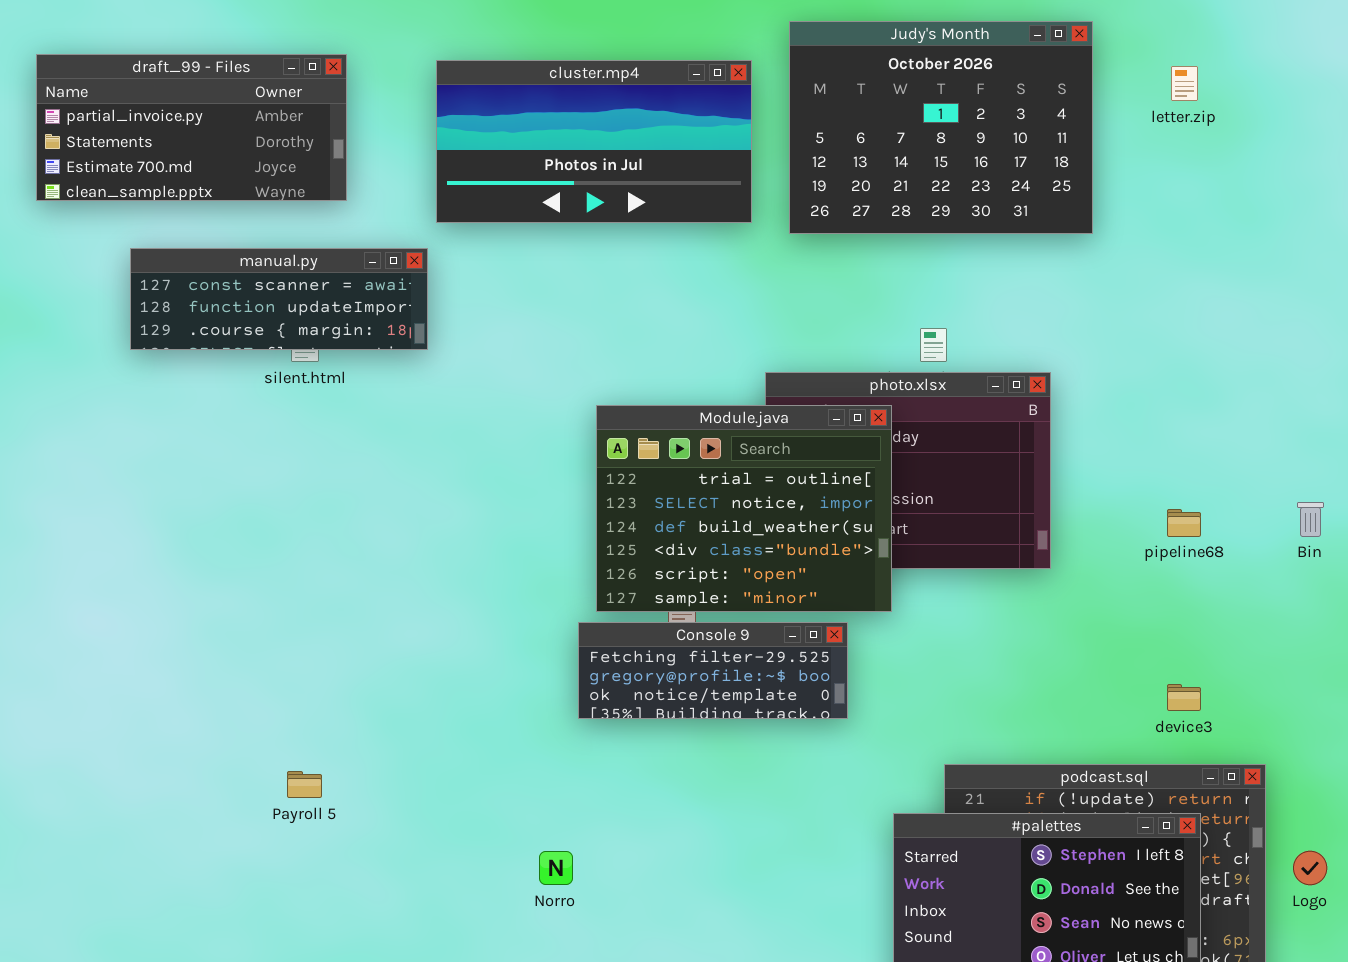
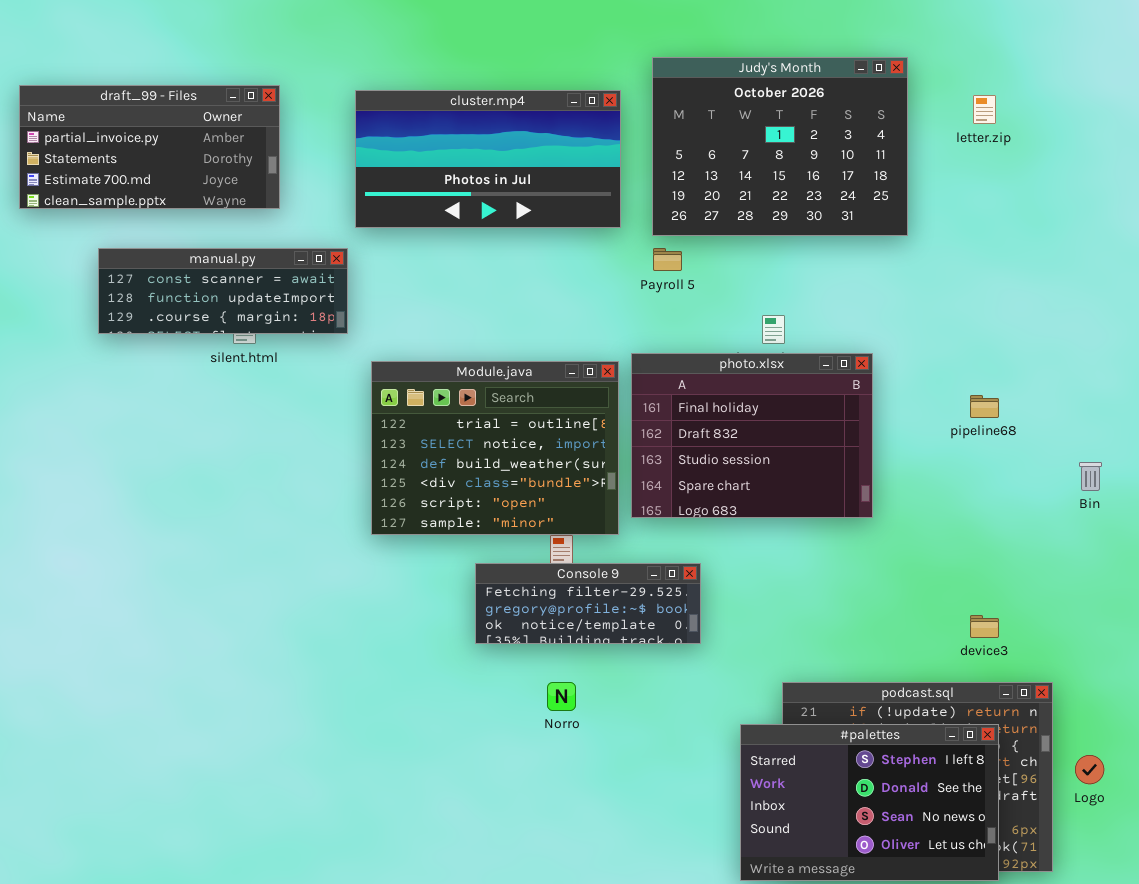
Module.java: [596,405,892,612] -> [371,361,619,535], moved
pipeline68: [1167,509,1201,537] -> [970,395,999,418], moved
Payroll 5: [287,771,322,798] -> [653,248,682,271], moved
Norro: [539,851,573,885] -> [547,682,576,711], moved

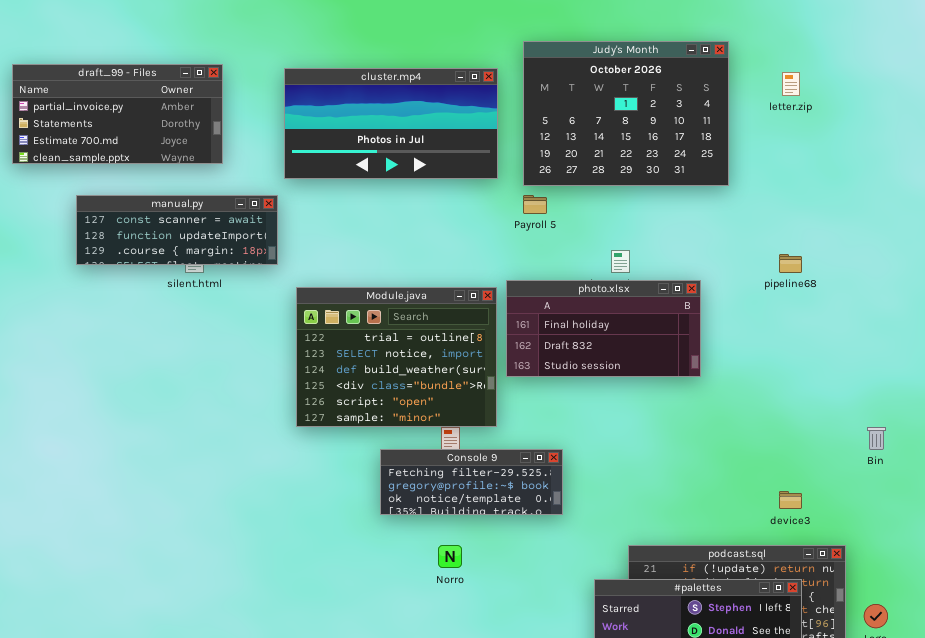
photo.xlsx: [631,353,873,518] -> [506,280,701,377], resized
pipeline68: [970,395,999,418] -> [779,254,802,273], moved
Bin: [1079,462,1102,491] -> [867,427,886,450], moved

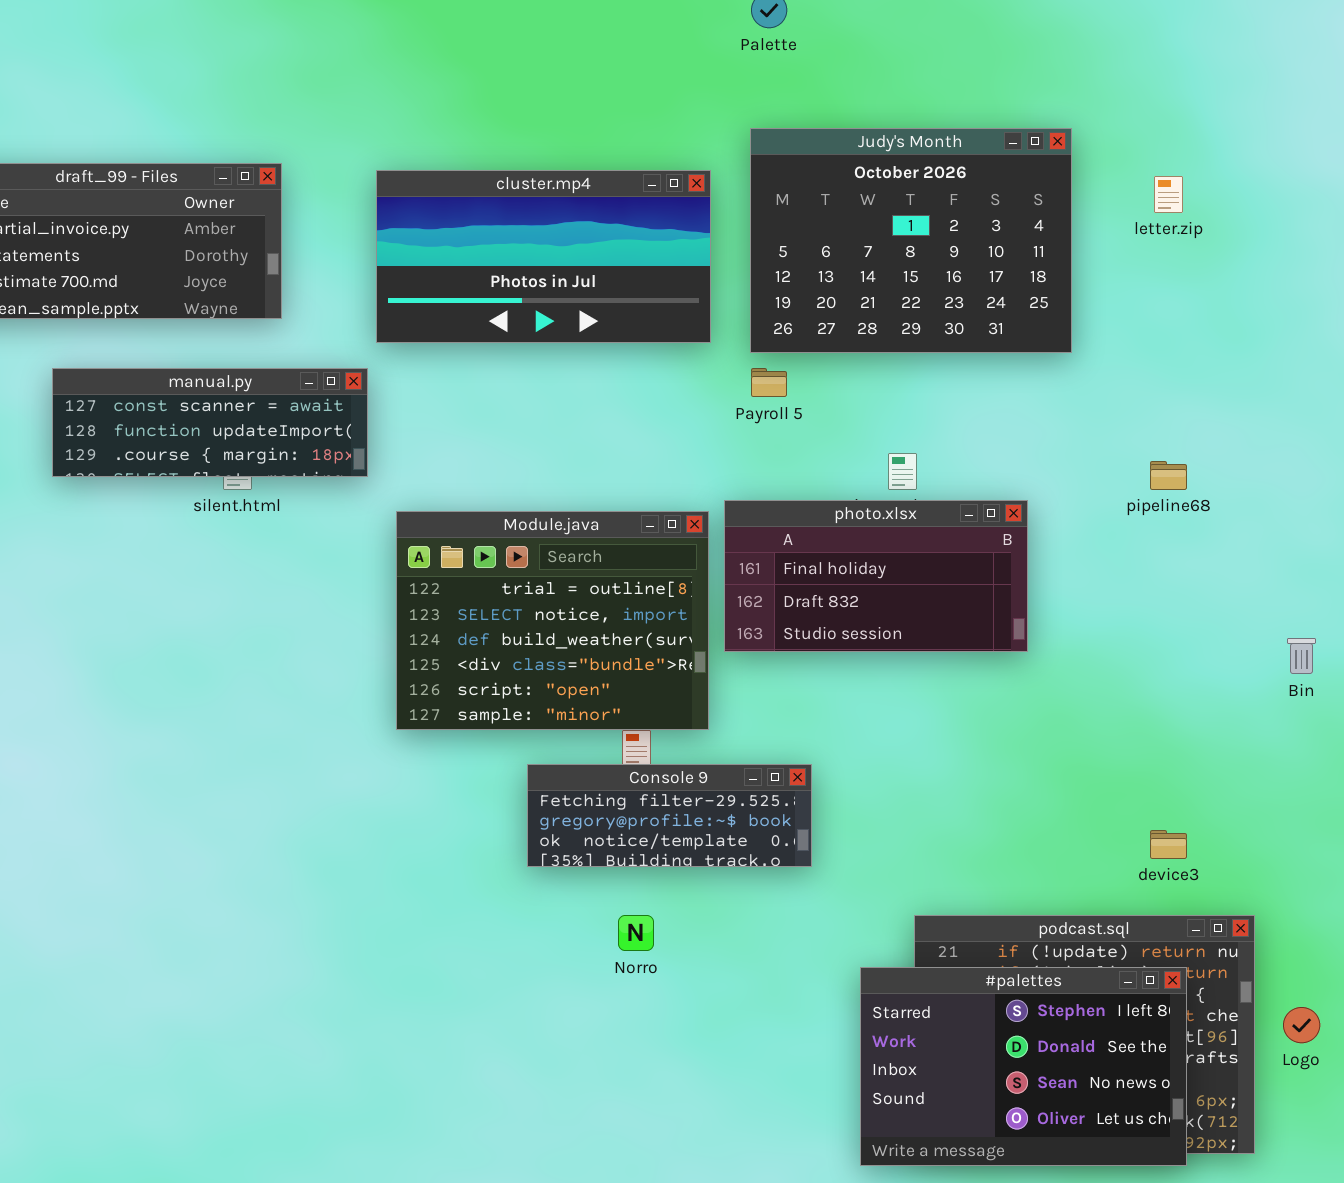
Bin: [867,427,886,450] -> [1287,638,1316,674], moved

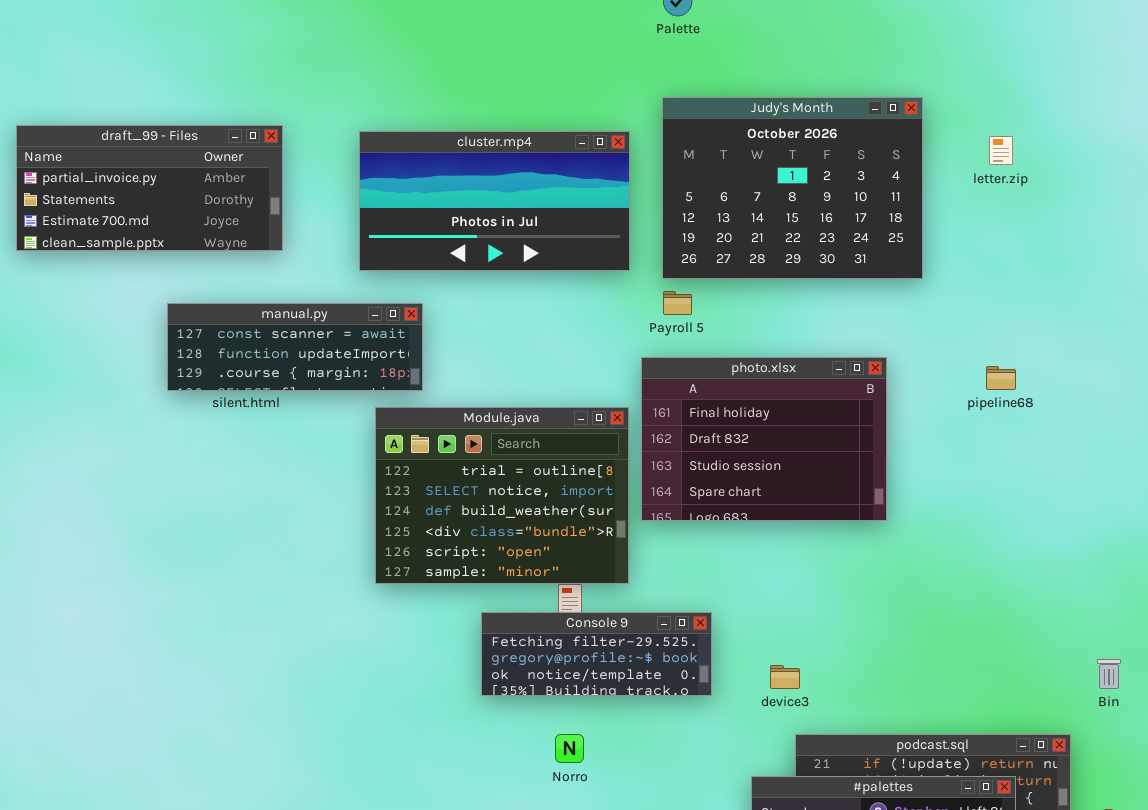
manual.py: [52,368,368,477] -> [167,303,423,391], moved
photo.xlsx: [724,500,1028,652] -> [641,357,887,521], resized
Bin: [1287,638,1316,674] -> [1097,659,1121,689], moved
device3: [1150,830,1187,859] -> [770,665,800,689], moved

